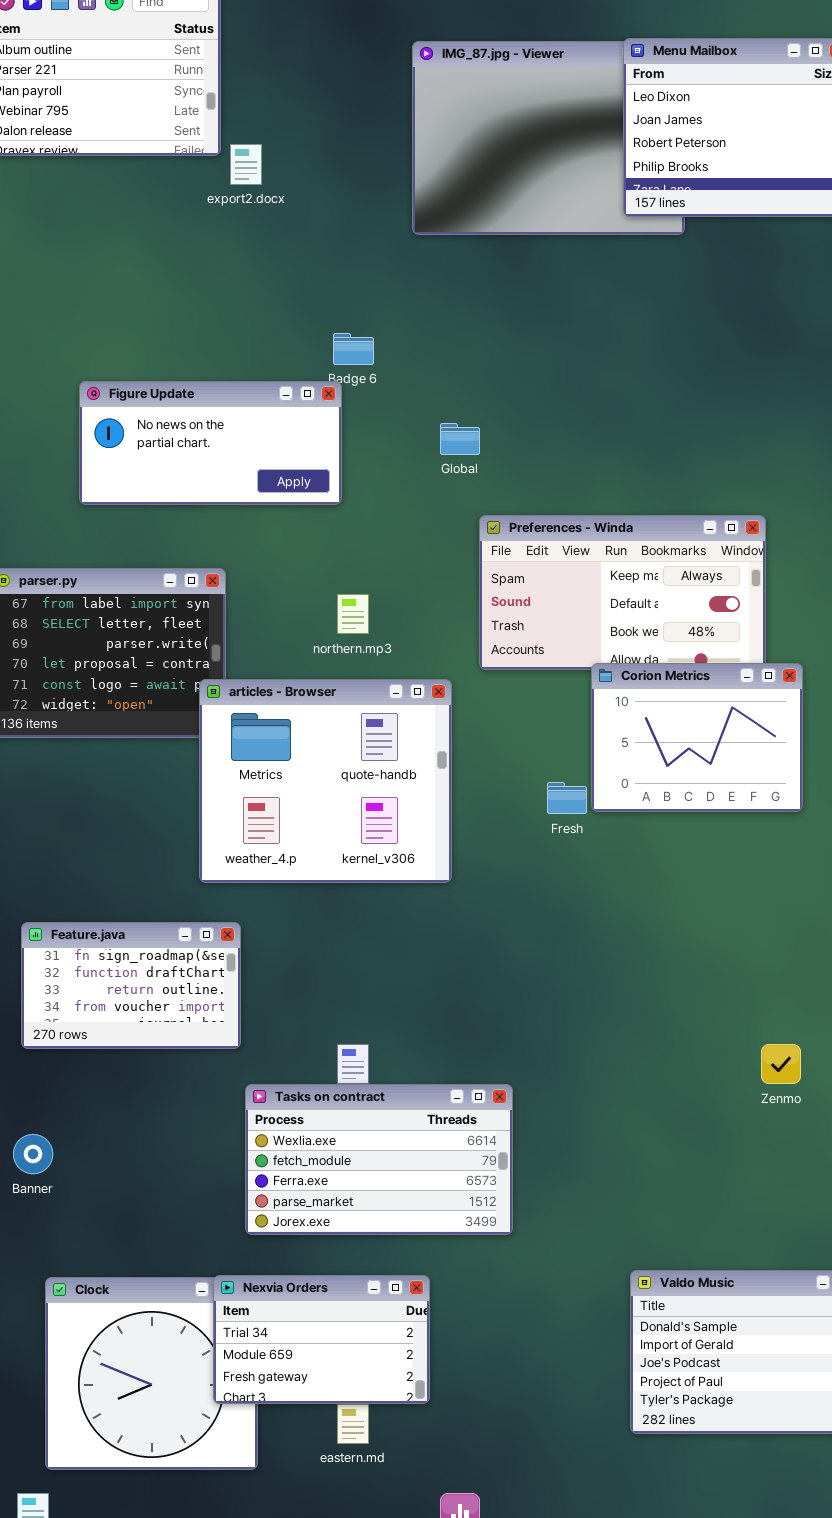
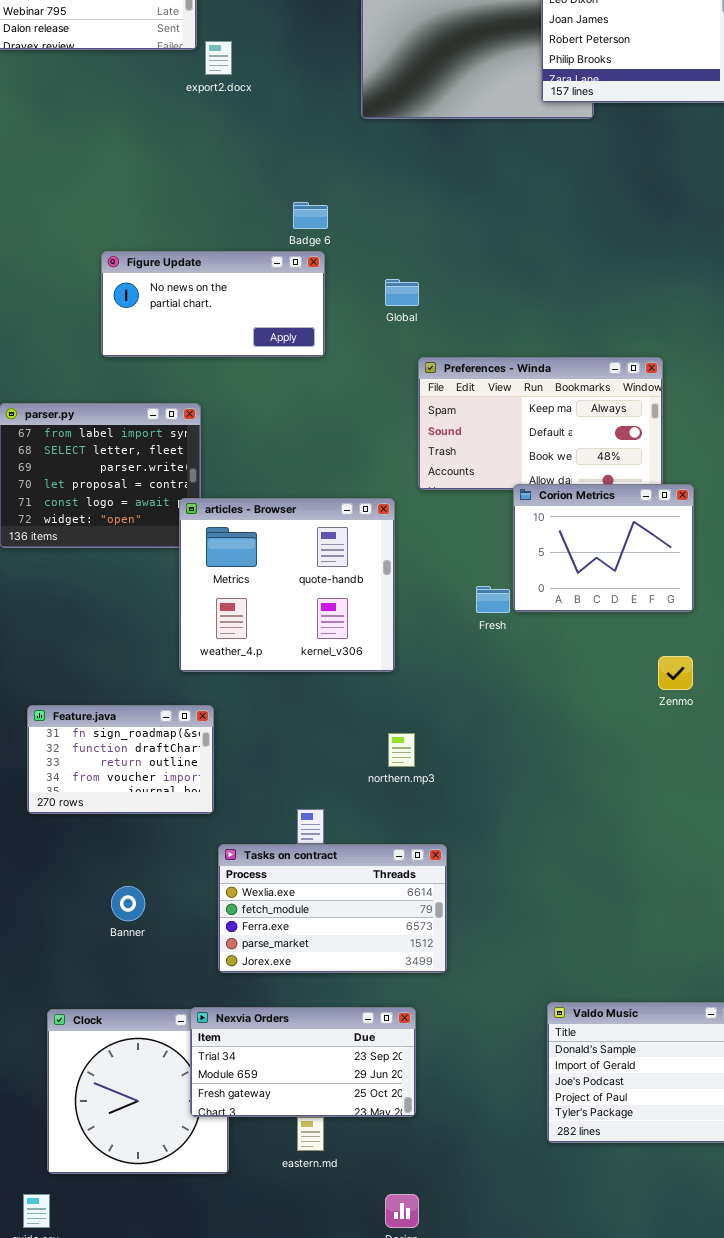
Figure Update: [79,381,342,505] -> [101,251,325,357], moved
northern.mp3: [337,594,369,634] -> [388,733,415,767], moved
Zenmo: [761,1044,801,1084] -> [658,656,693,690], moved
Banner: [13,1134,53,1174] -> [111,886,145,921], moved
Nexvia Orders: [213,1275,430,1404] -> [190,1007,416,1117], resized

